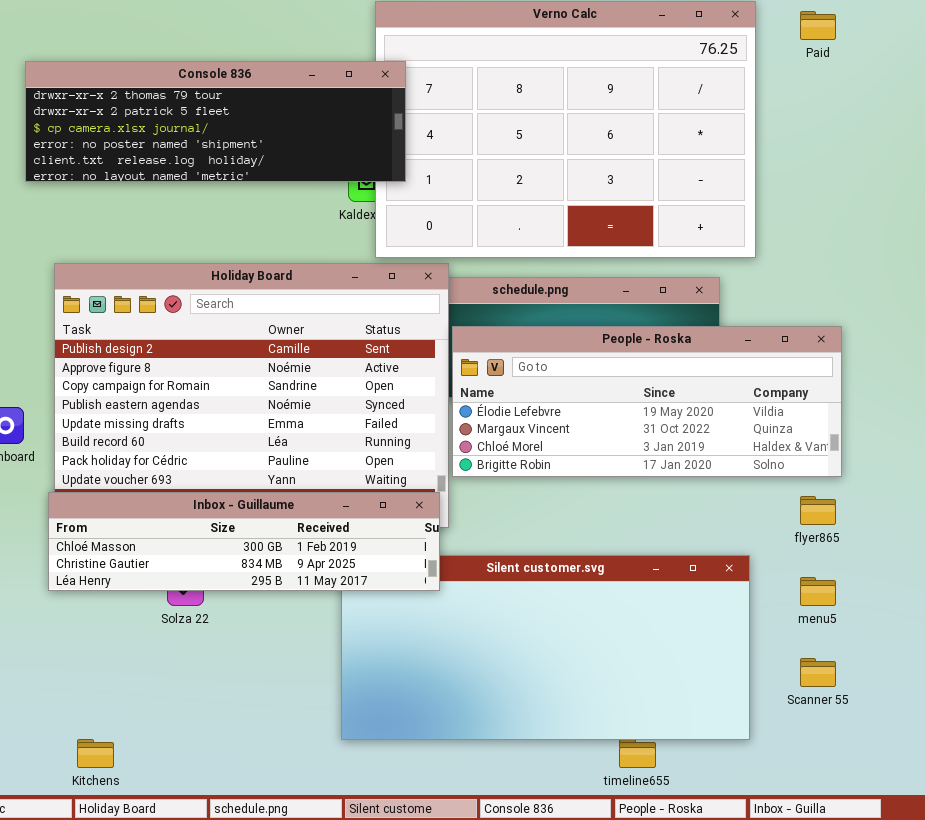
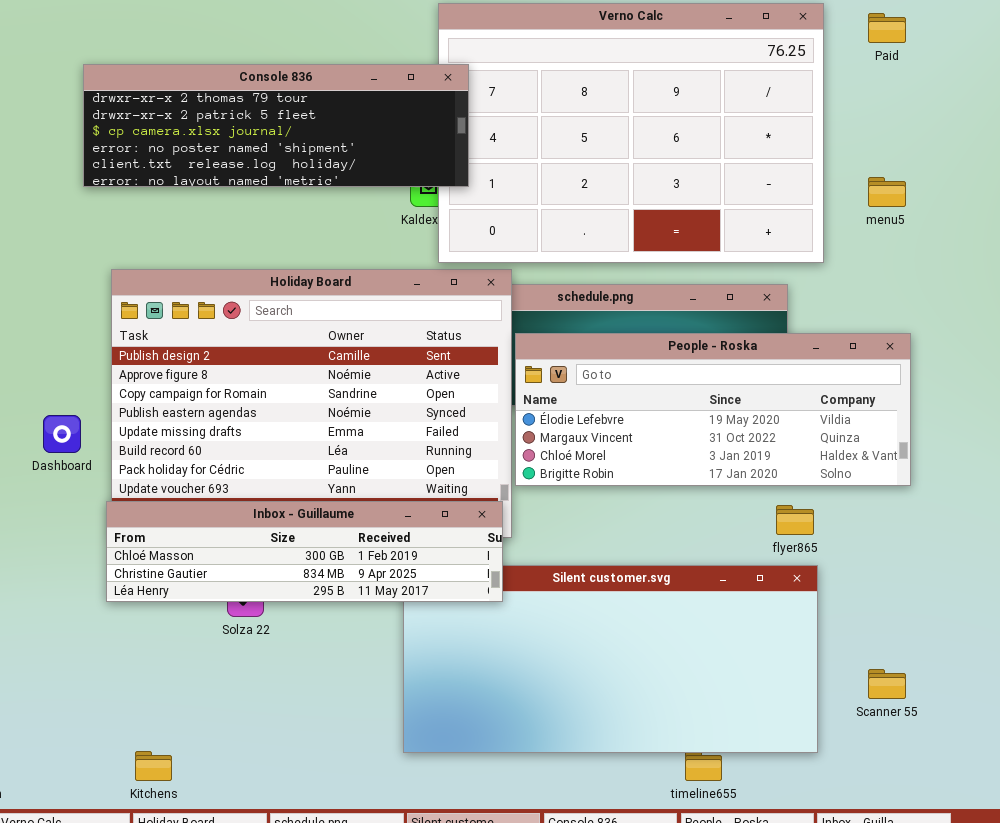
flyer865: [800,496,836,525] -> [776,505,814,535], moved
menu5: [800,577,836,606] -> [868,177,906,207], moved

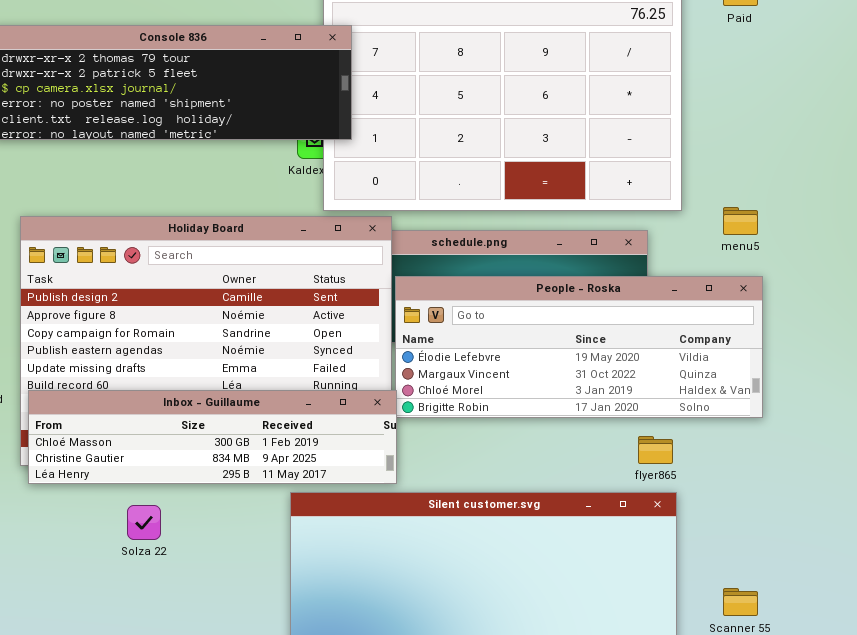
menu5: [868,177,906,207] -> [723,207,758,235], moved
Inbox - Guillaume: [106,501,503,602] -> [28,390,397,484], moved

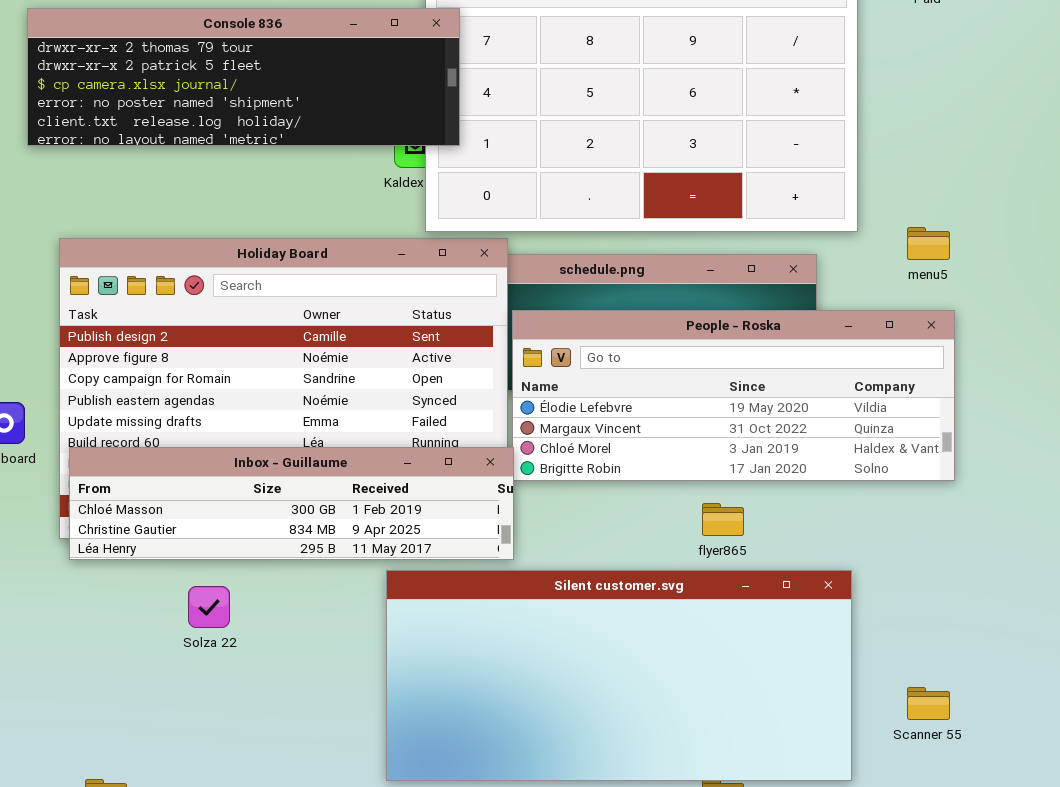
flyer865: [638,436,673,464] -> [702,503,744,536], moved

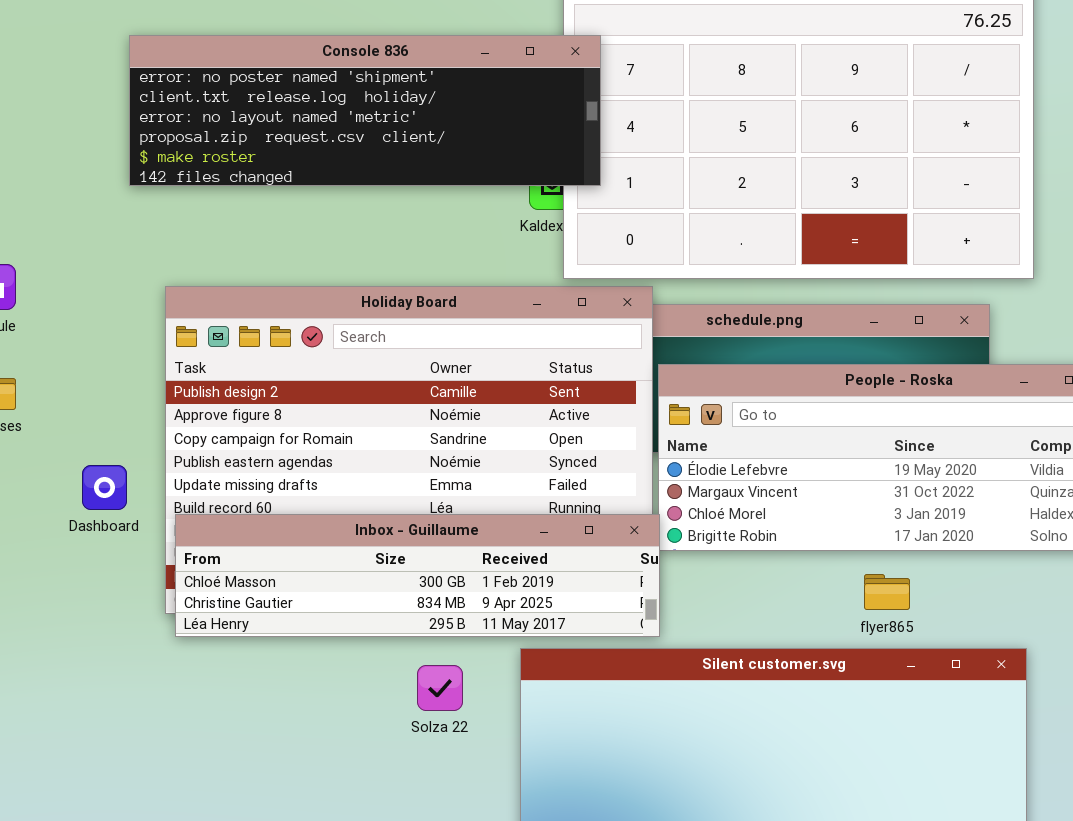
Console 836: [27,8,460,146] -> [129,35,601,186], scrolled down 3 rows
Solza 22: [188,586,230,628] -> [417,665,463,711], moved

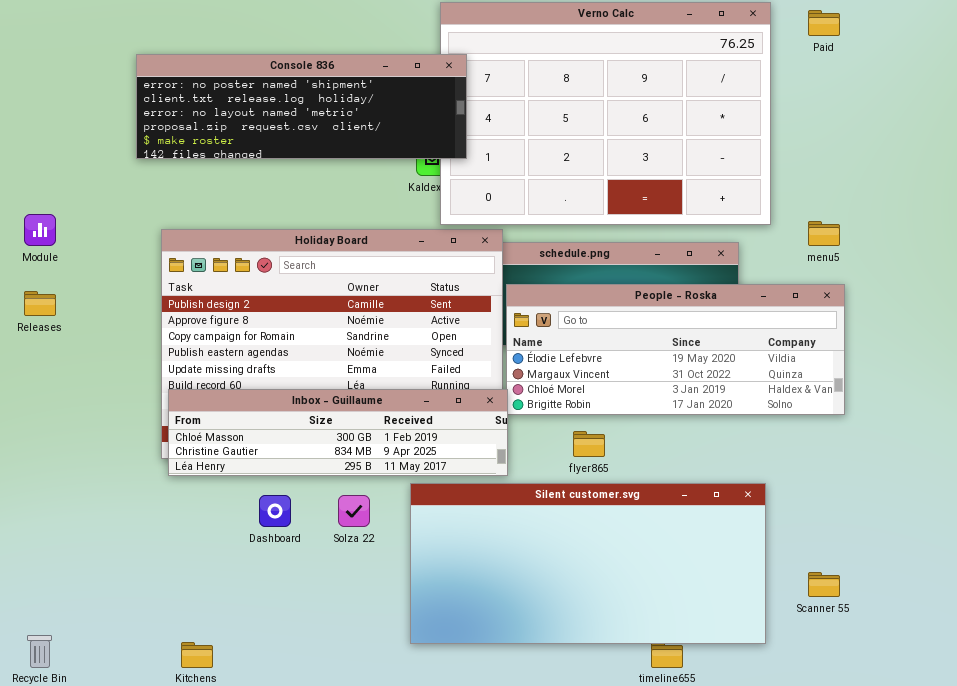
Dashboard: [82,465,127,510] -> [259,495,291,527], moved
flyer865: [864,574,910,610] -> [573,431,605,457], moved

